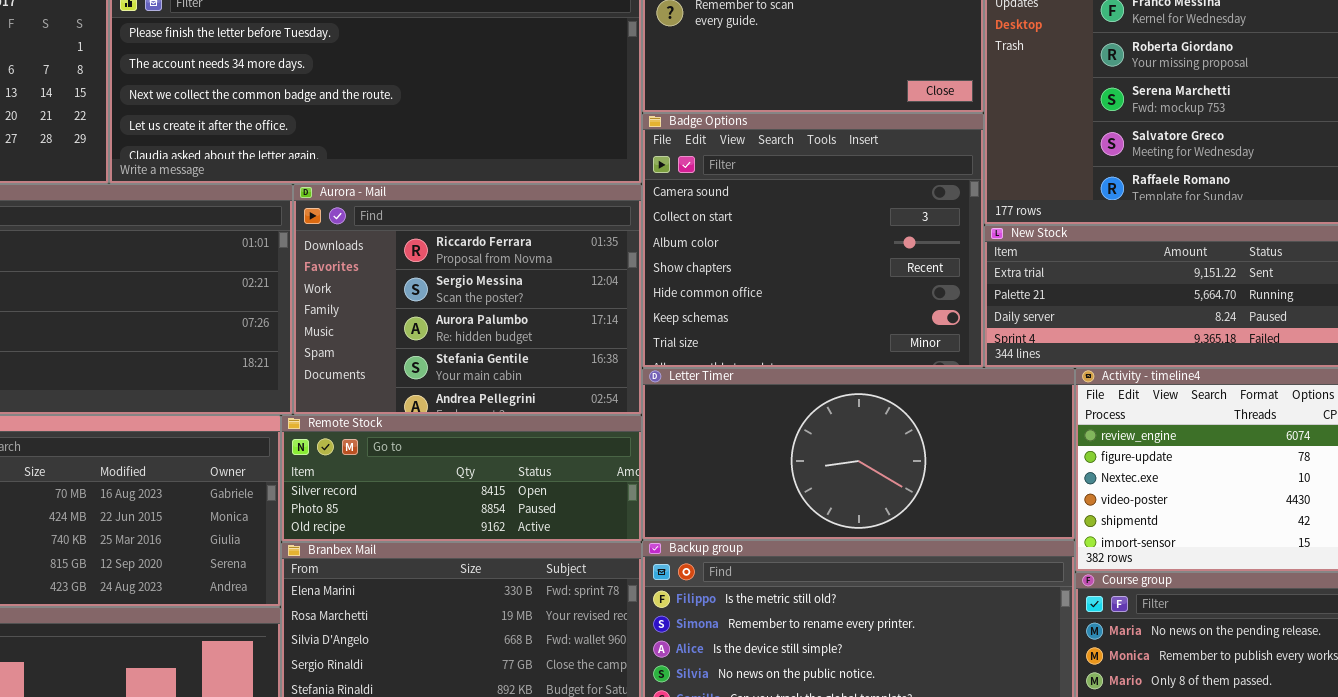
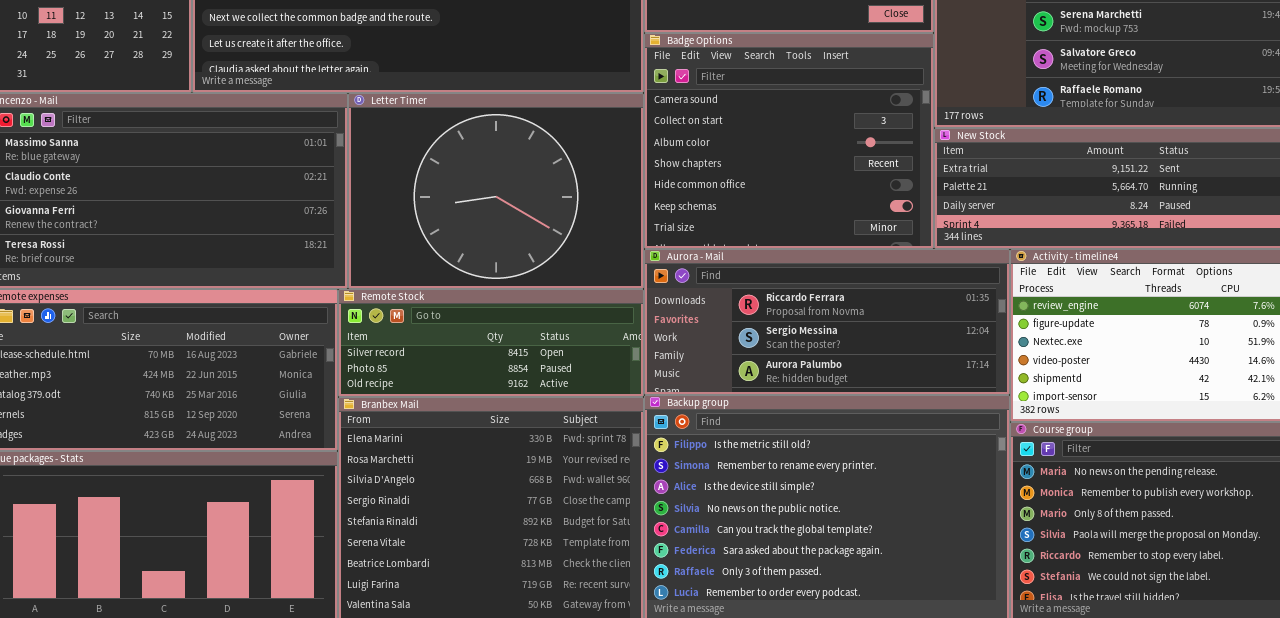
Aurora - Mail: [293,184,642,415] -> [644,249,1010,395], moved, resized
Letter Timer: [642,368,1075,540] -> [348,93,644,289], moved, resized

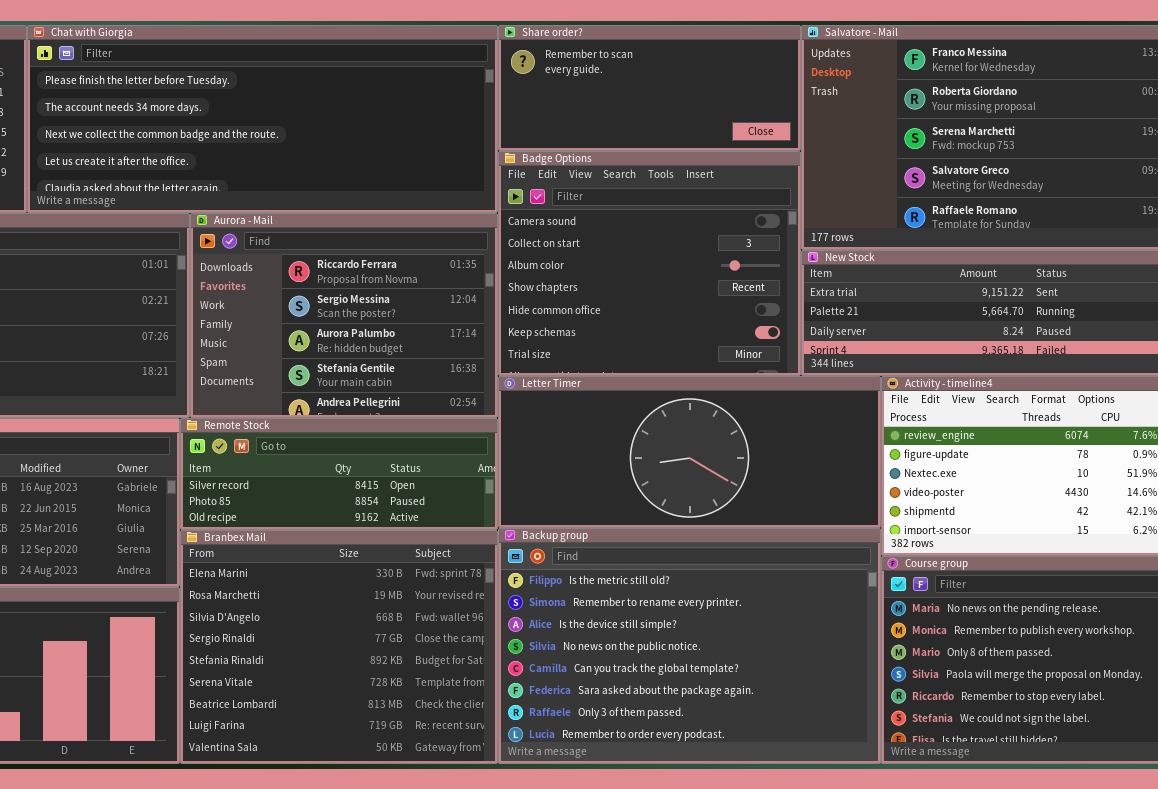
Letter Timer: [348,93,644,289] -> [498,376,881,528], moved, resized
Aurora - Mail: [644,249,1010,395] -> [190,213,498,418], moved, resized

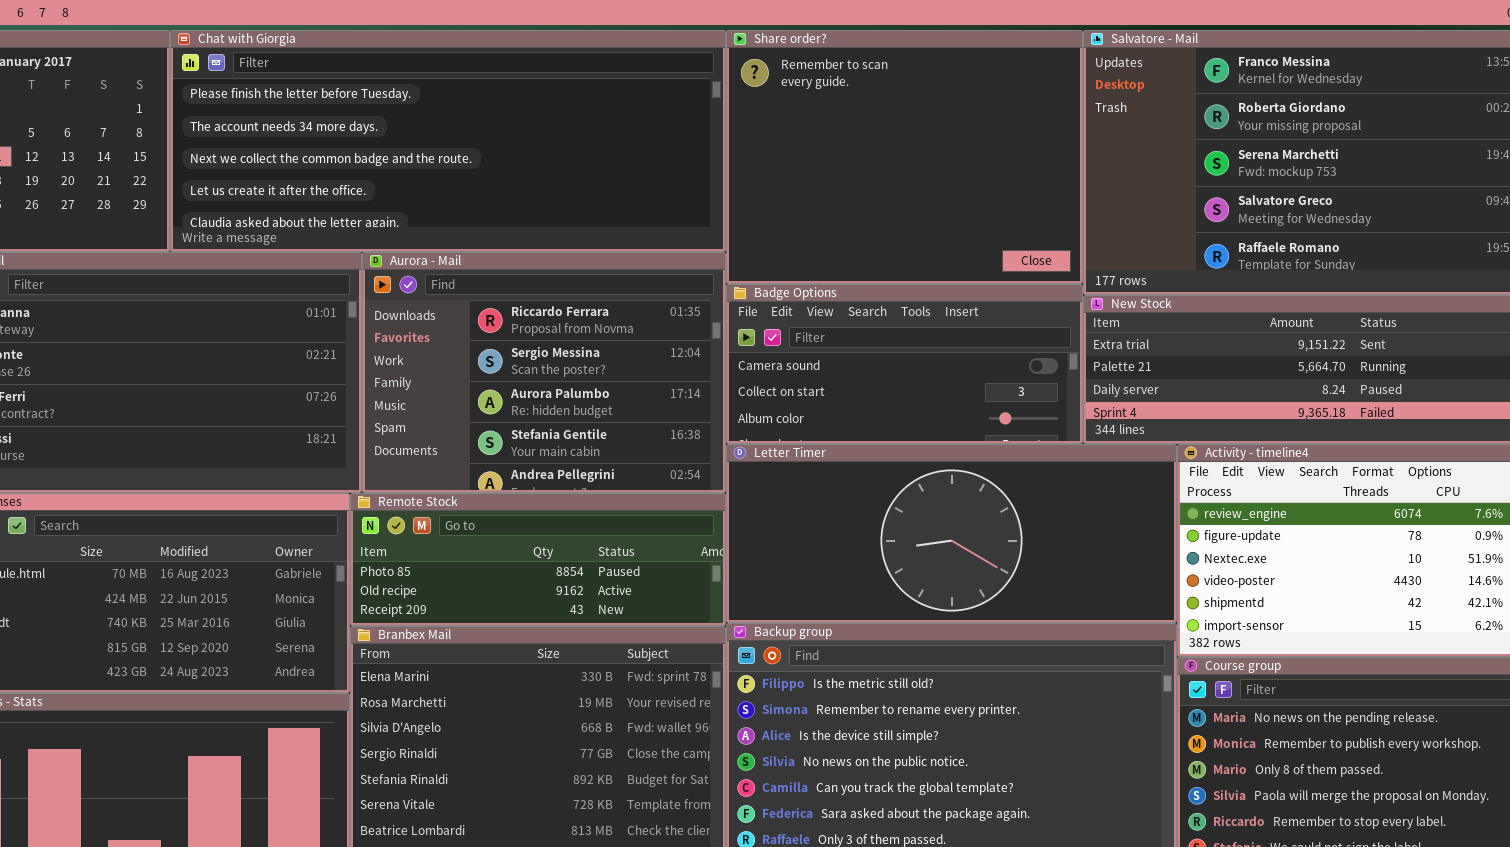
Share order?: [498,25,801,151] -> [726,30,1083,284], resized
Badge Options: [498,151,801,376] -> [726,284,1083,444], resized
Remote Stock: [180,418,498,530] -> [350,493,726,626], scrolled down 1 row

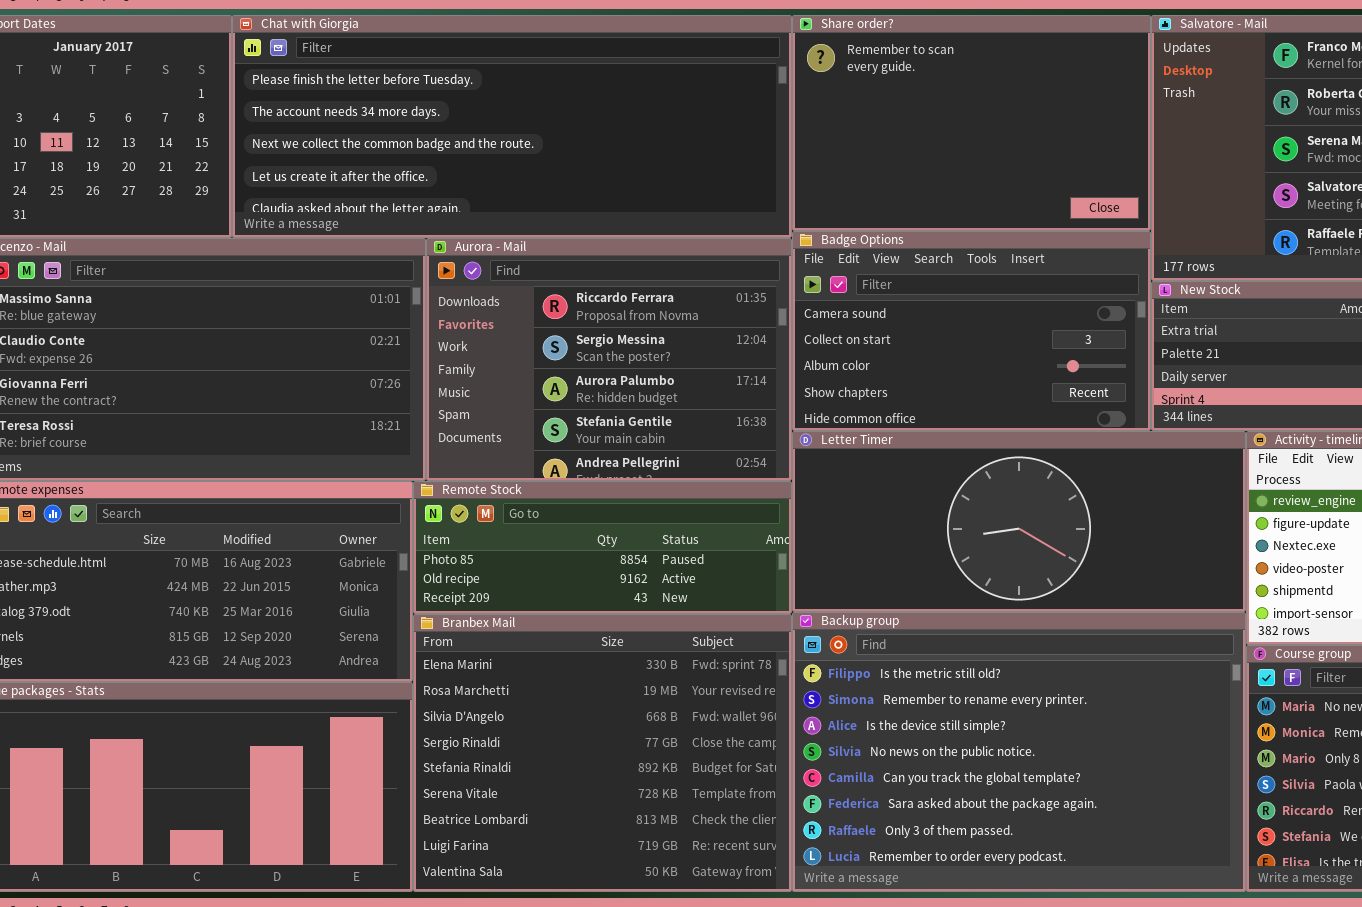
Share order?: [726,30,1083,284] -> [792,15,1151,231], resized
Badge Options: [726,284,1083,444] -> [792,231,1151,431], resized

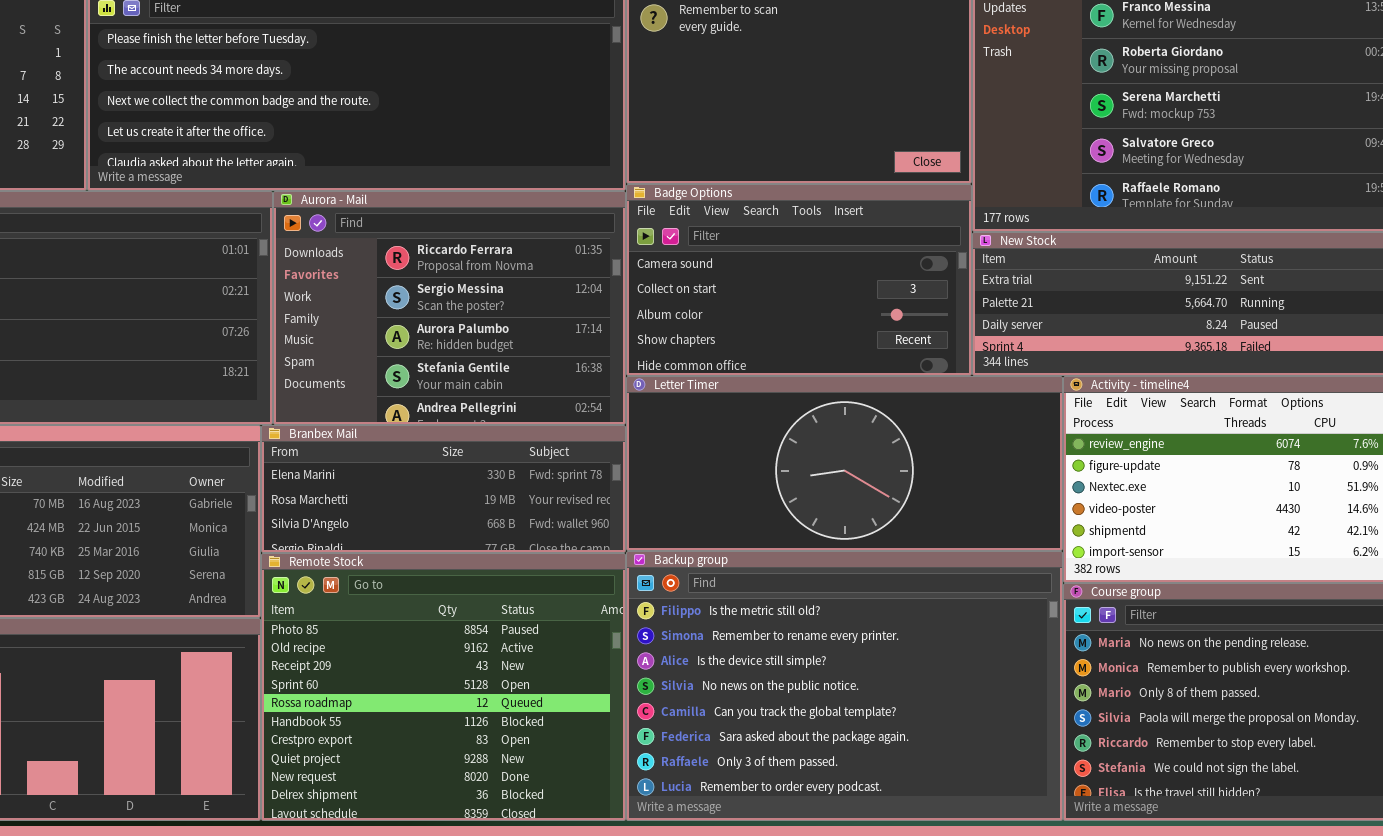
Remote Stock: [413,481,792,614] -> [261,553,626,821], moved, resized
Branbex Mail: [413,614,792,892] -> [261,425,626,553], moved, resized

